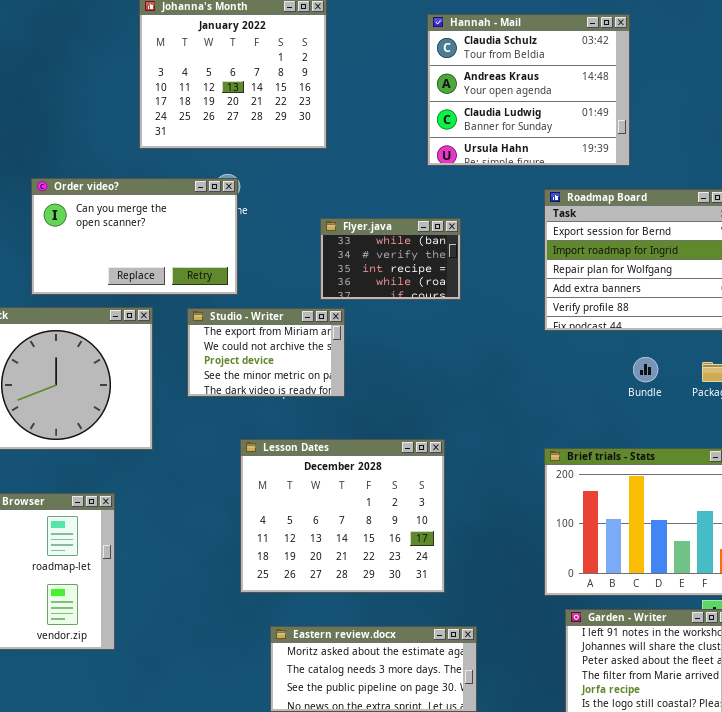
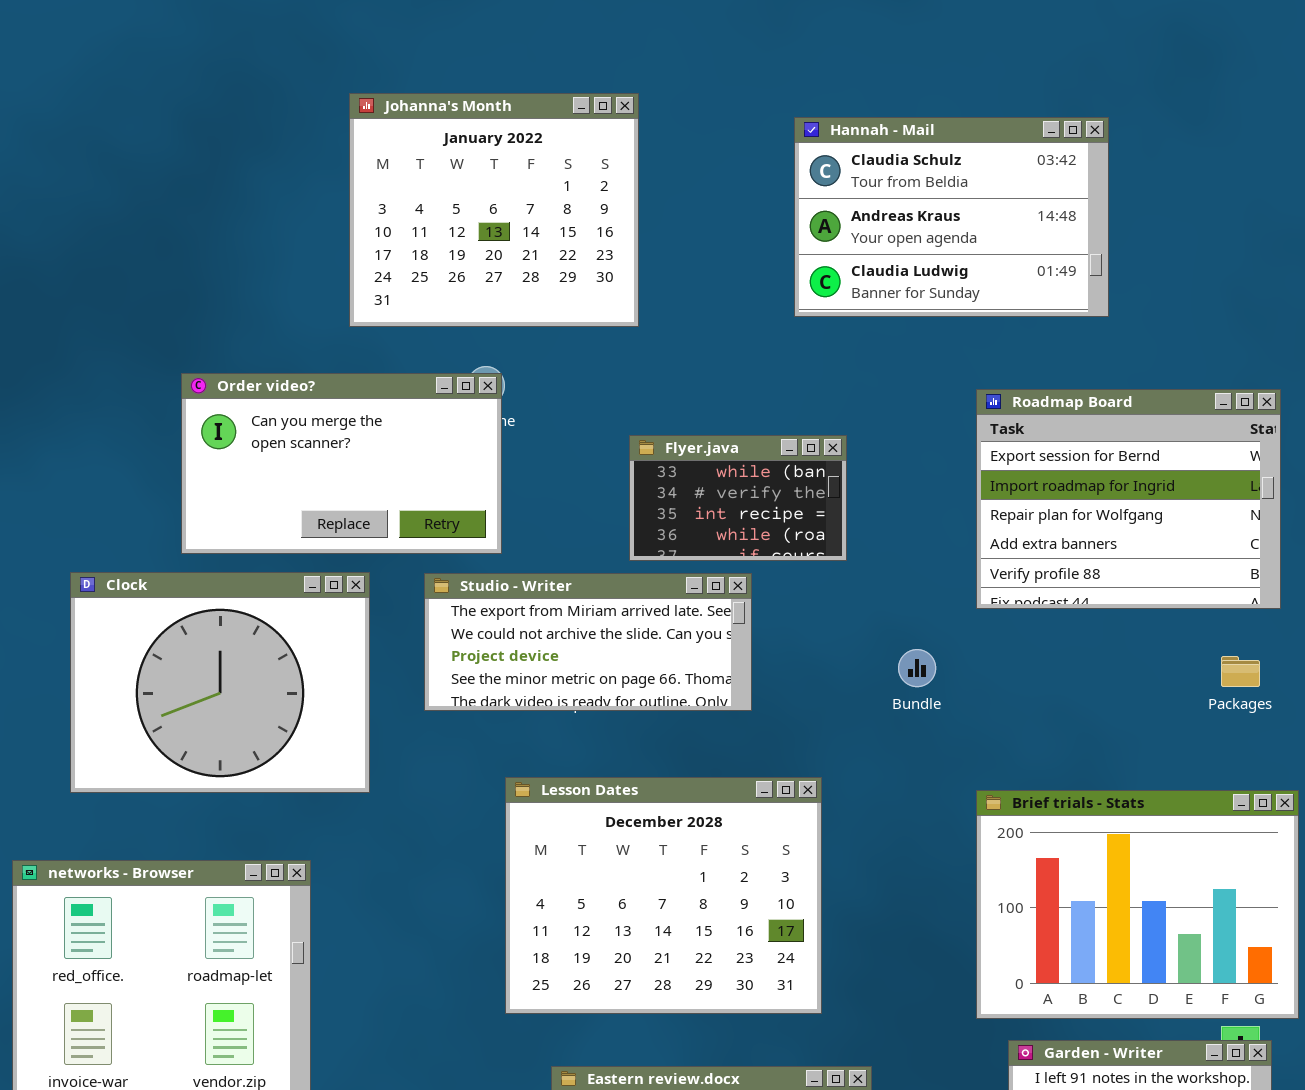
Hannah - Mail: [427,14,630,166] -> [794,117,1109,317], resized
Studio - Writer: [187,308,345,397] -> [424,573,752,711], resized
Bundle: [633,357,658,382] -> [898,649,936,687], moved

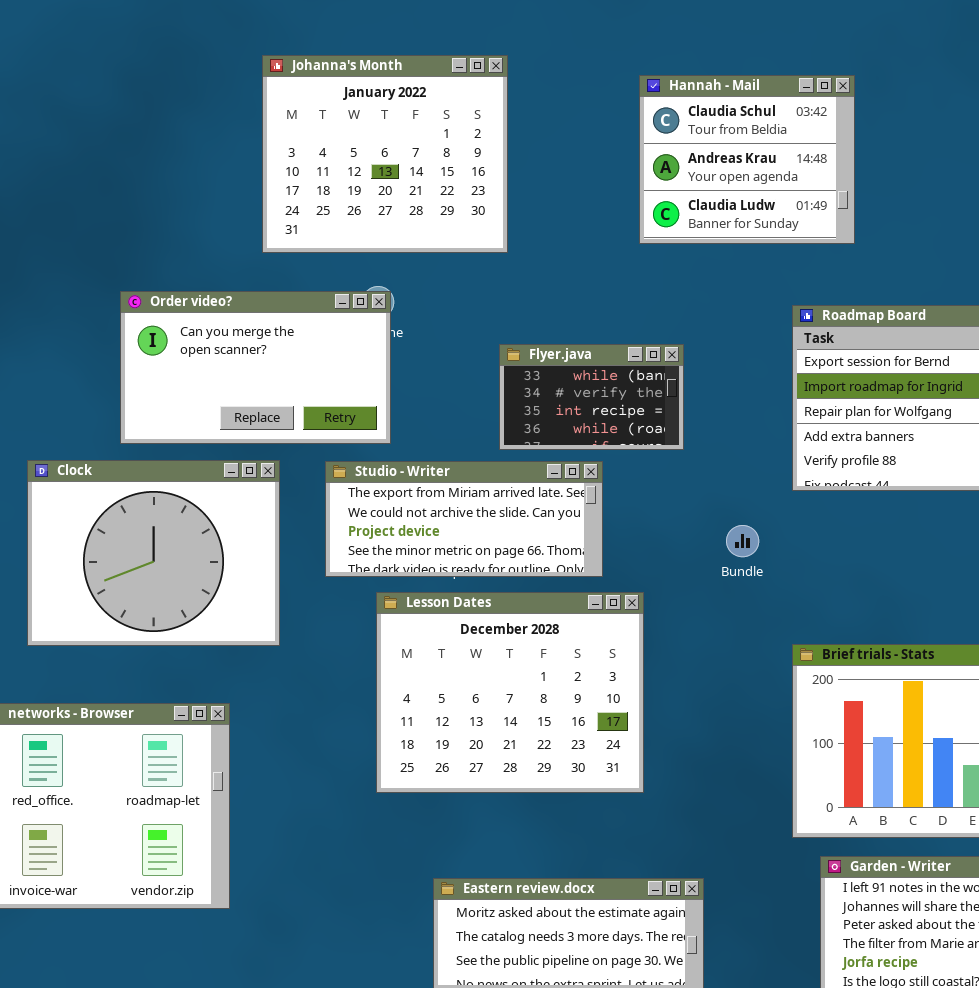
Hannah - Mail: [794,117,1109,317] -> [639,75,855,244], resized
Lesson Dates: [505,777,822,1014] -> [376,592,644,793], moved

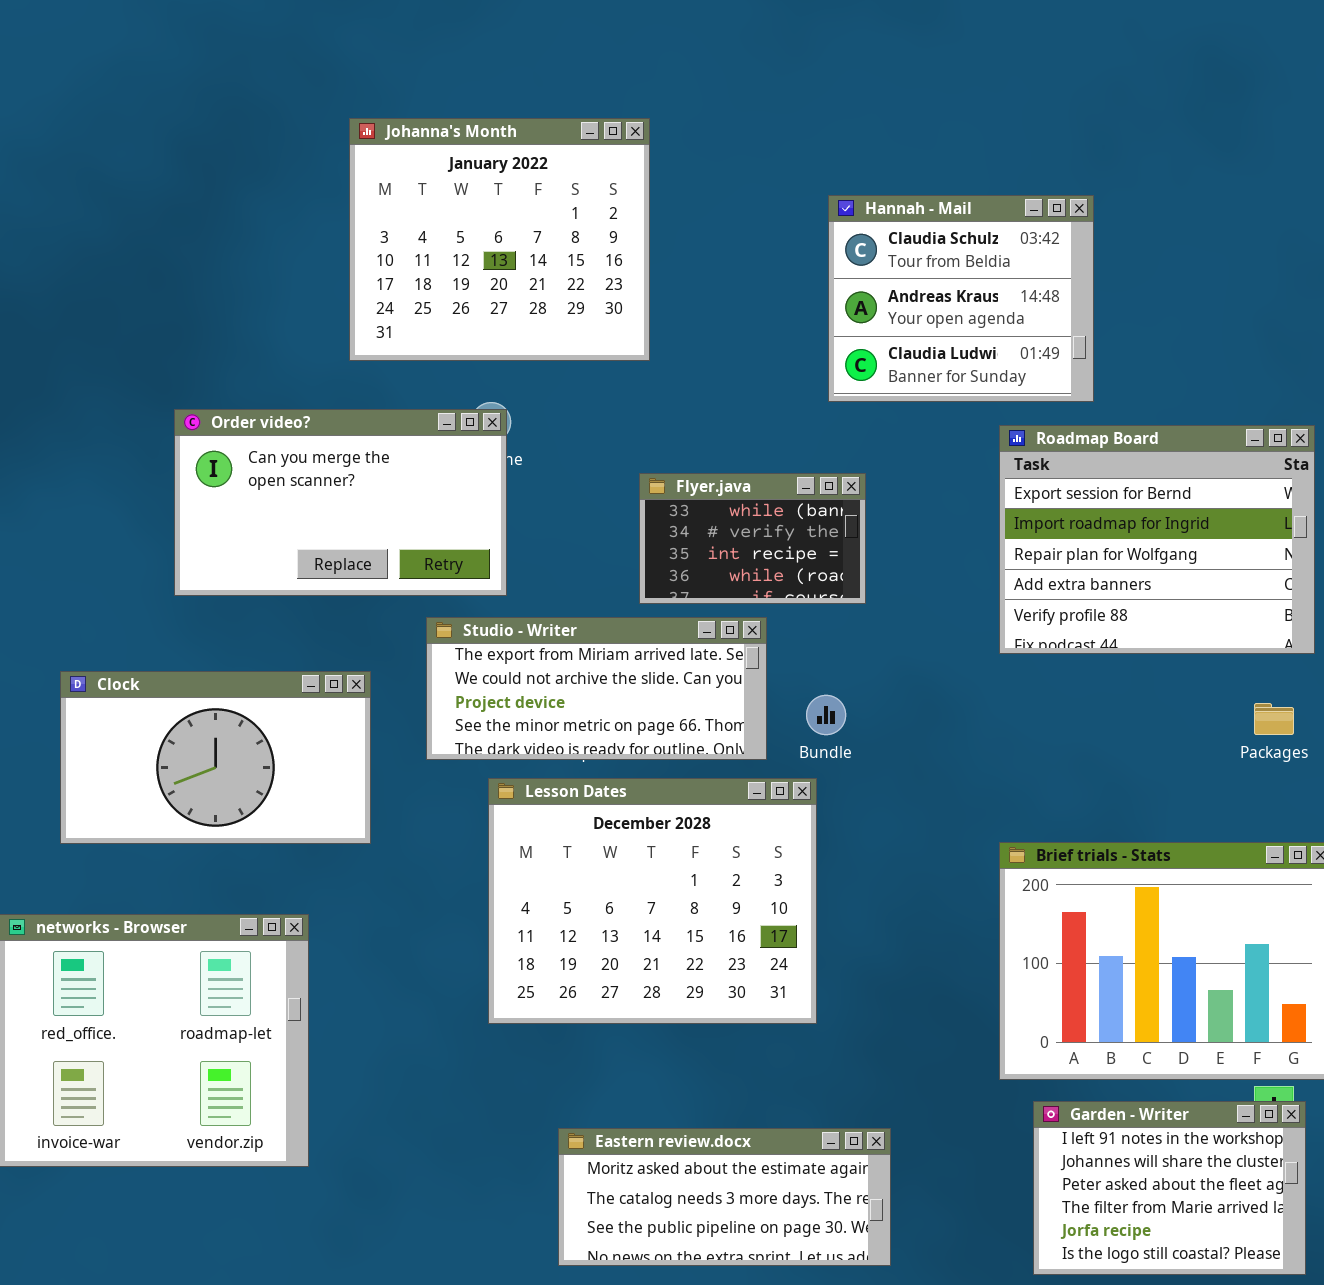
Hannah - Mail: [639,75,855,244] -> [828,195,1094,402], moved
Clock: [27,460,280,646] -> [60,671,371,844], resized
Bundle: [726,525,759,557] -> [806,695,846,735], moved

